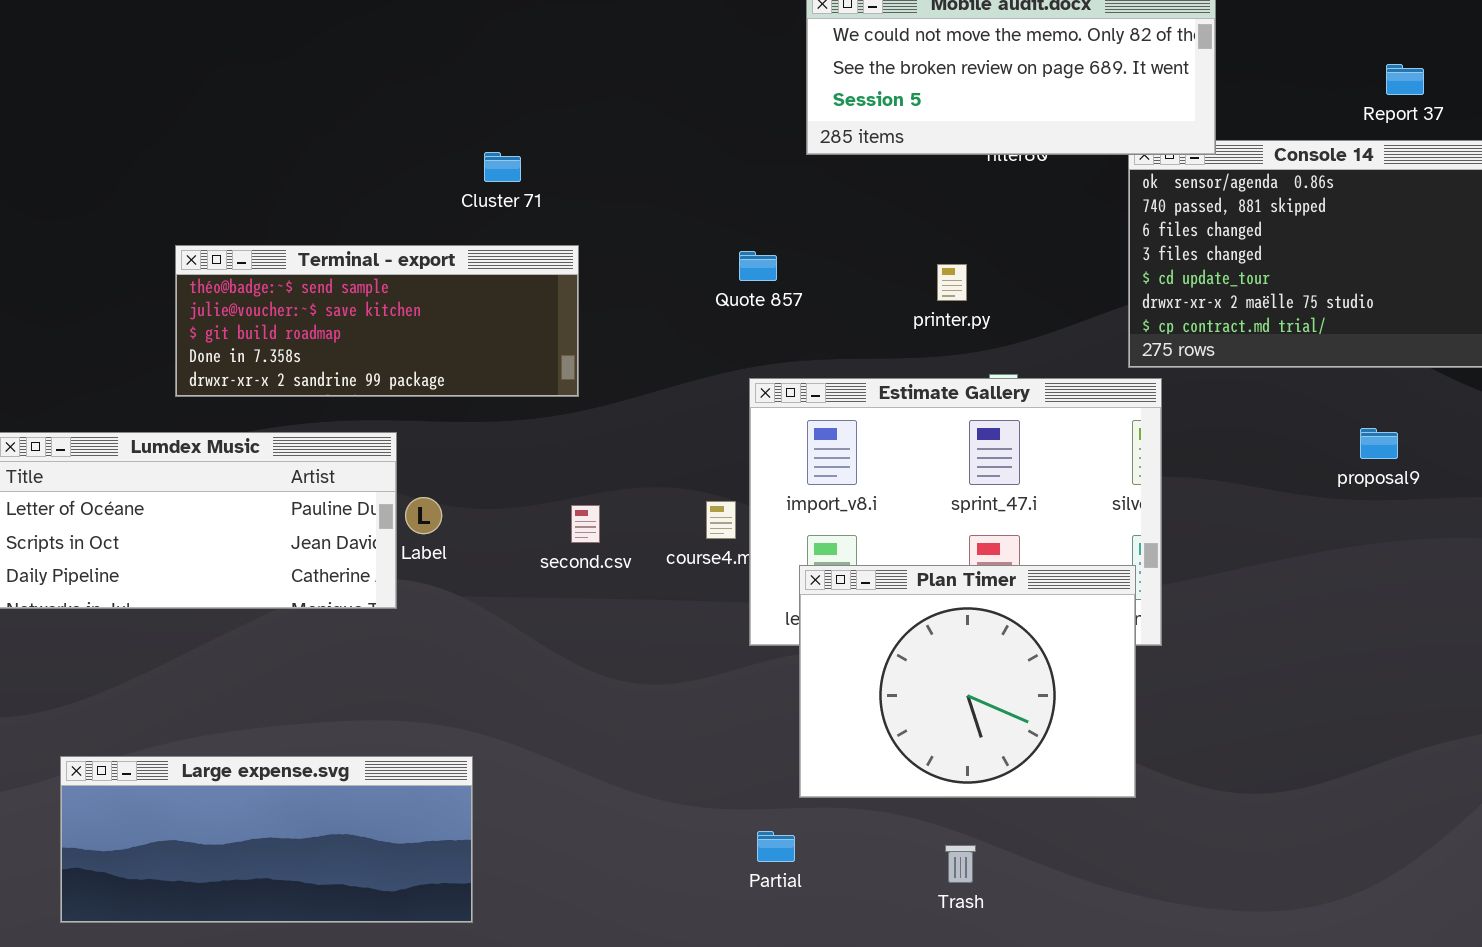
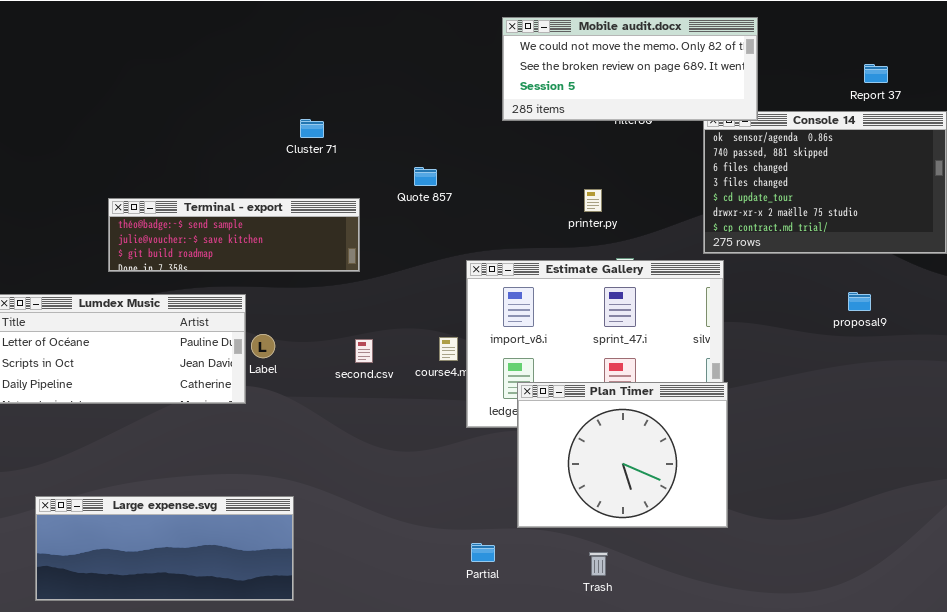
Terminal - export: [175,245,579,397] -> [108,198,360,272], resized
Quote 857: [739,251,777,281] -> [414,167,437,186], moved
Plan Timer: [799,565,1136,798] -> [517,382,728,528], moved

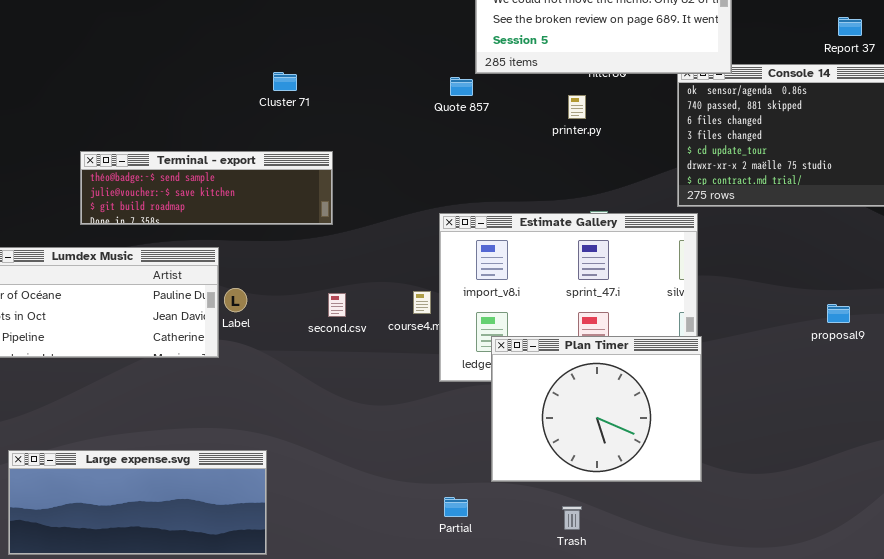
Quote 857: [414,167,437,186] -> [450,77,473,96], moved
printer.py: [584,189,602,212] -> [568,95,586,119], moved
proposal9: [848,292,871,311] -> [827,304,850,323], moved

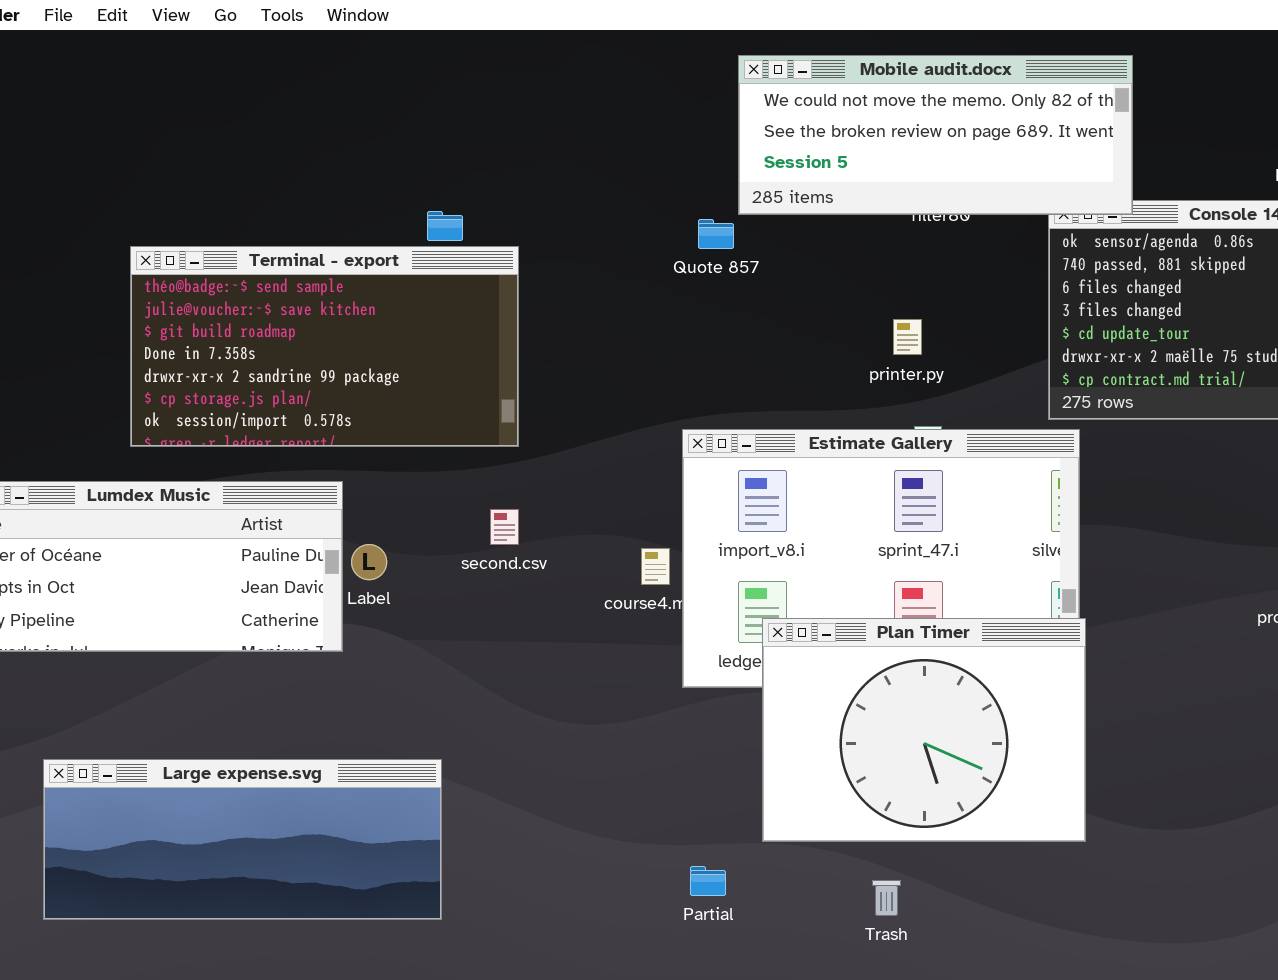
printer.py: [568,95,586,119] -> [893,319,922,355], moved
Terminal - export: [80,151,333,225] -> [130,246,519,447], resized
second.csv: [328,293,346,317] -> [490,509,519,545], moved
Large expense.svg: [8,450,267,555] -> [43,759,442,920], moved

